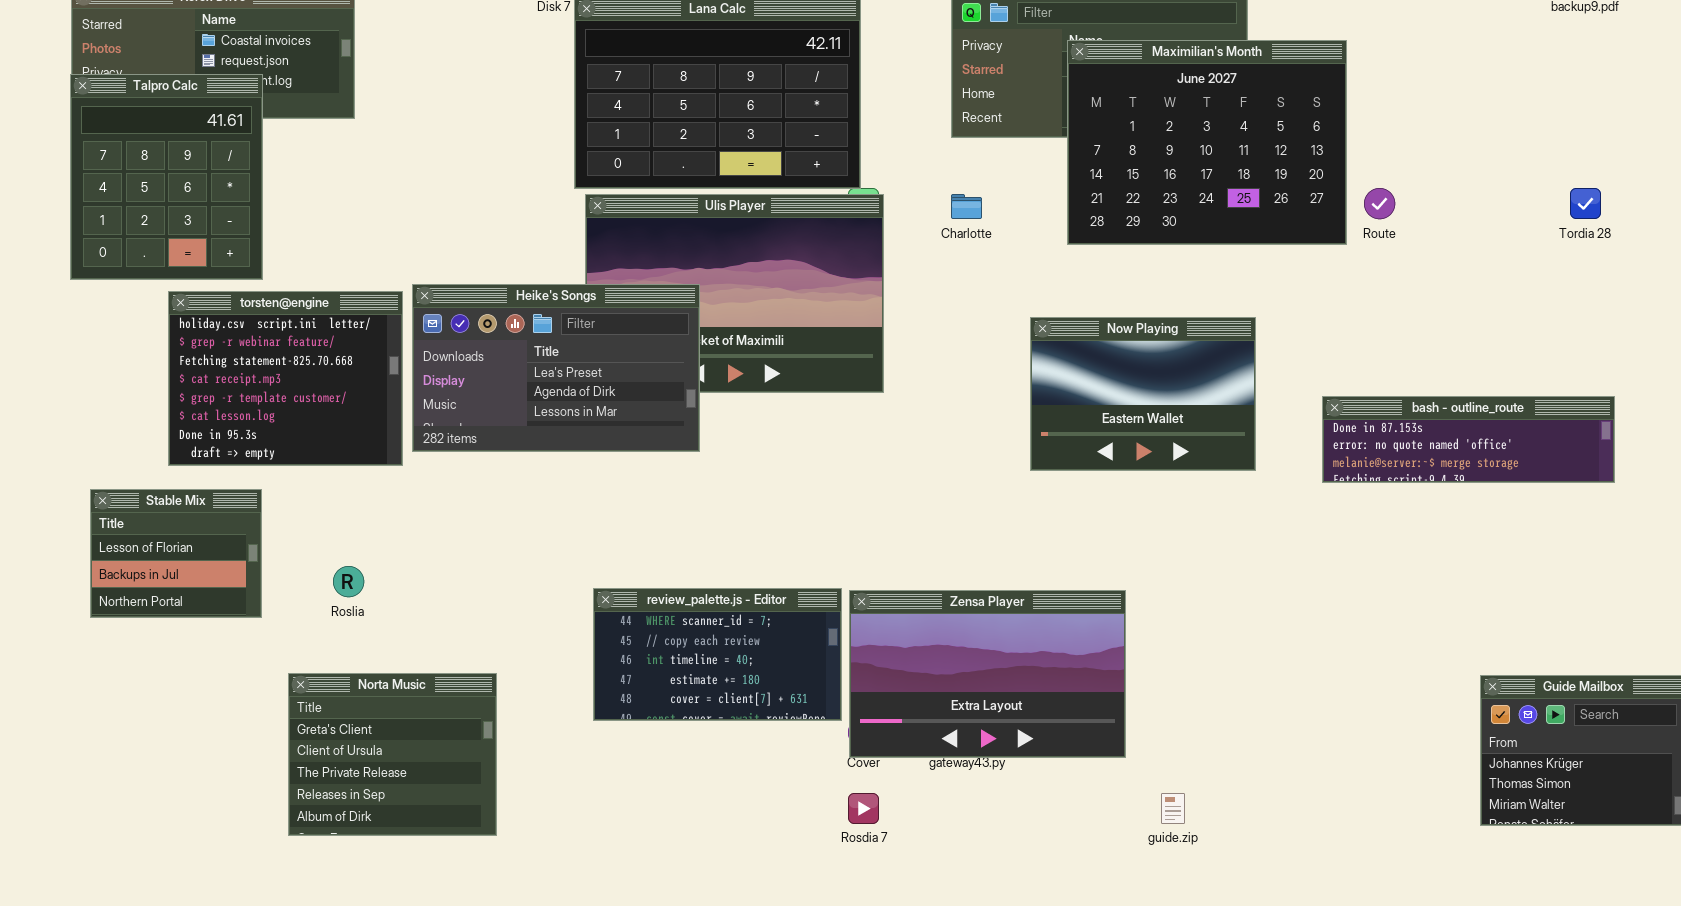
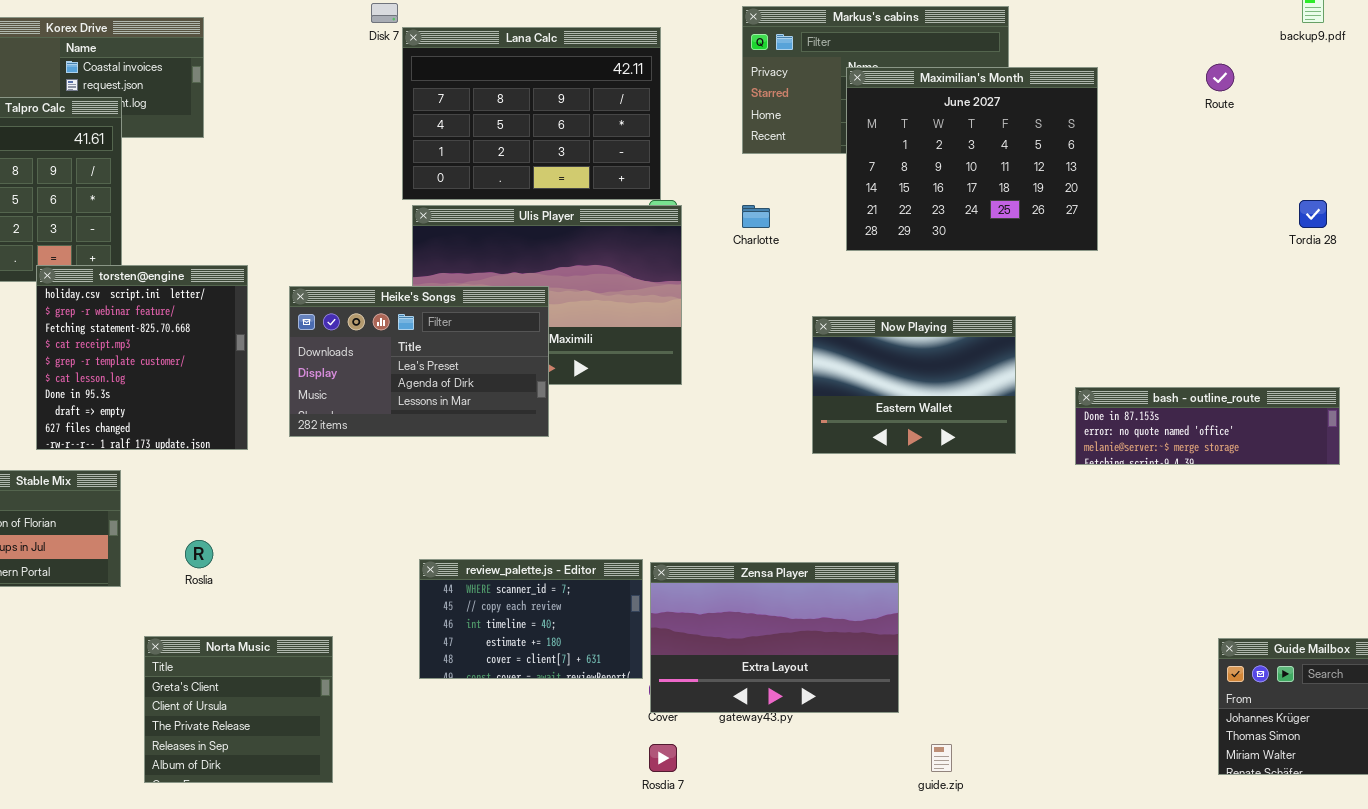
Route: [1364,188,1395,219] -> [1206,64,1234,91], moved
Heike's Songs: [412,284,700,452] -> [289,286,549,437], moved
torsten@engine: [168,291,403,466] -> [36,265,248,450], resized

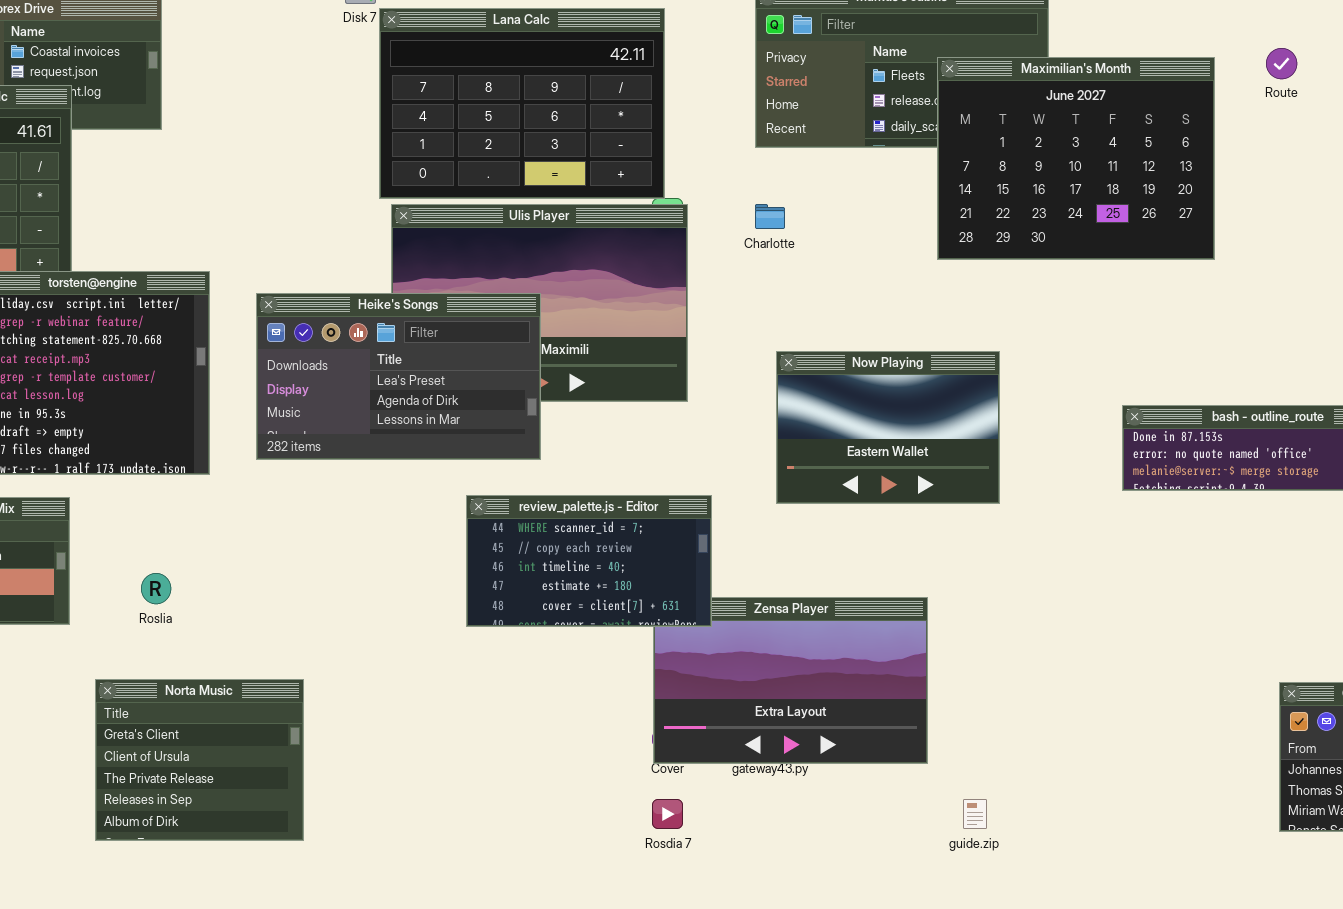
Maximilian's Month: [846,67,1098,251] -> [937,57,1215,260], moved
Now Playing: [812,316,1016,454] -> [776,351,1000,504], moved
review_palette.js - Editor: [419,559,643,679] -> [466,495,712,627], moved

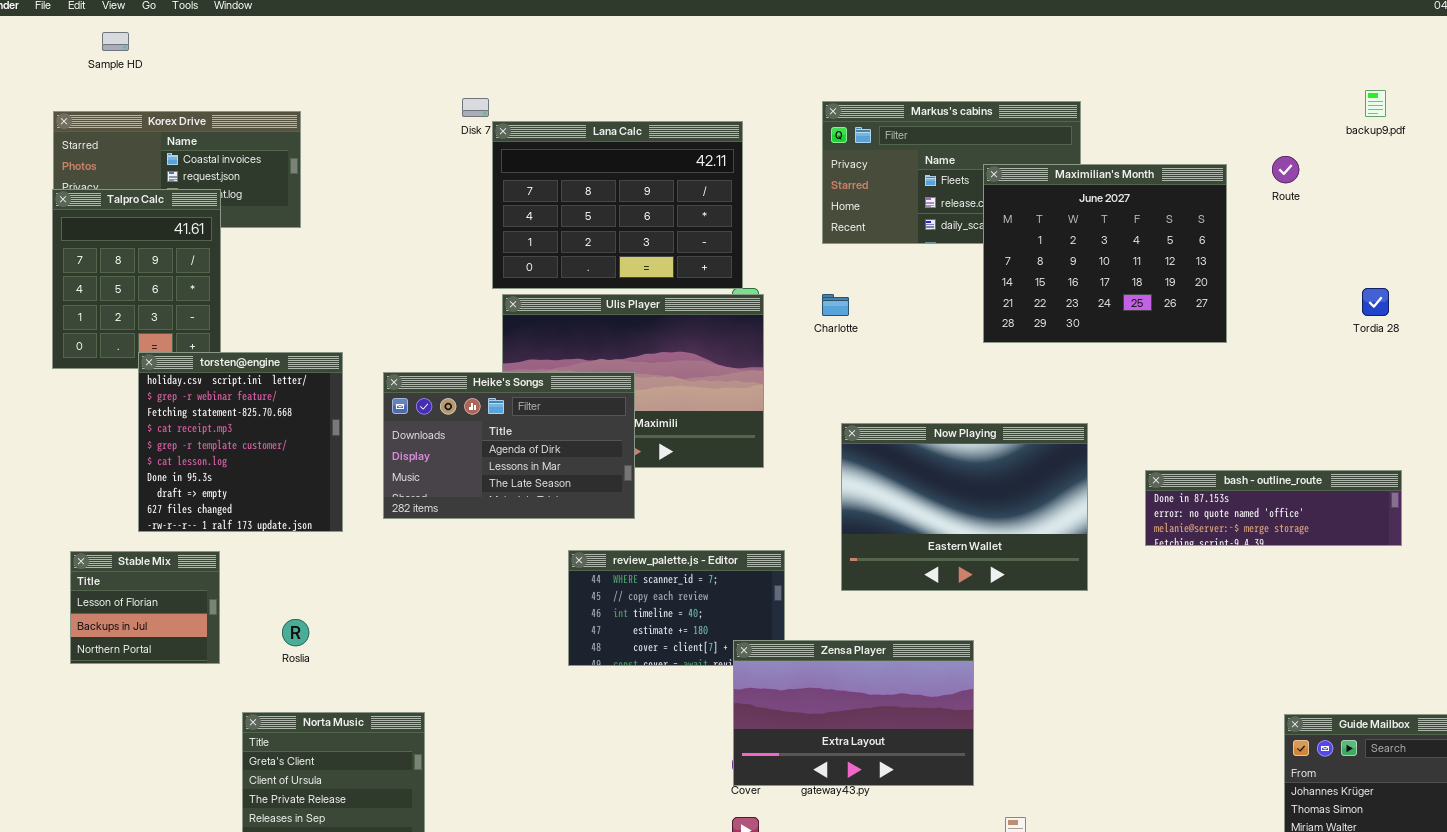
Heike's Songs: [256,293,541,460] -> [383,372,635,519], scrolled down 1 row
Now Playing: [776,351,1000,504] -> [841,423,1088,591], resized
Zensa Player: [653,597,928,764] -> [733,640,974,786], raised

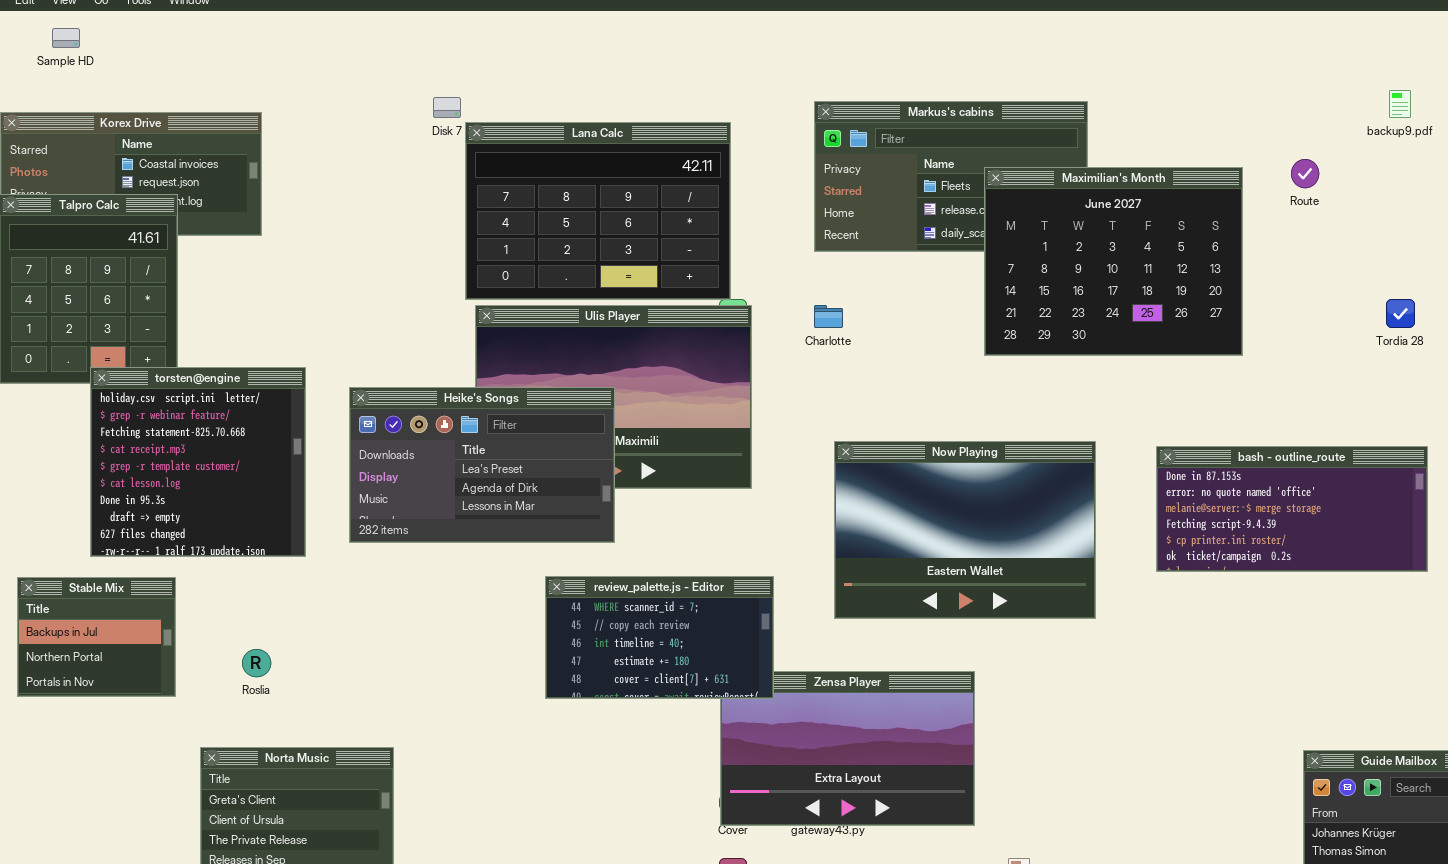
Heike's Songs: [383,372,635,519] -> [349,387,615,543], scrolled up 1 row
bash - outline_route: [1145,470,1402,546] -> [1156,446,1428,572], resized
review_palette.js - Editor: [568,550,785,666] -> [545,576,774,699], raised
Stable Mix: [70,551,220,664] -> [17,577,176,697], scrolled down 1 row

